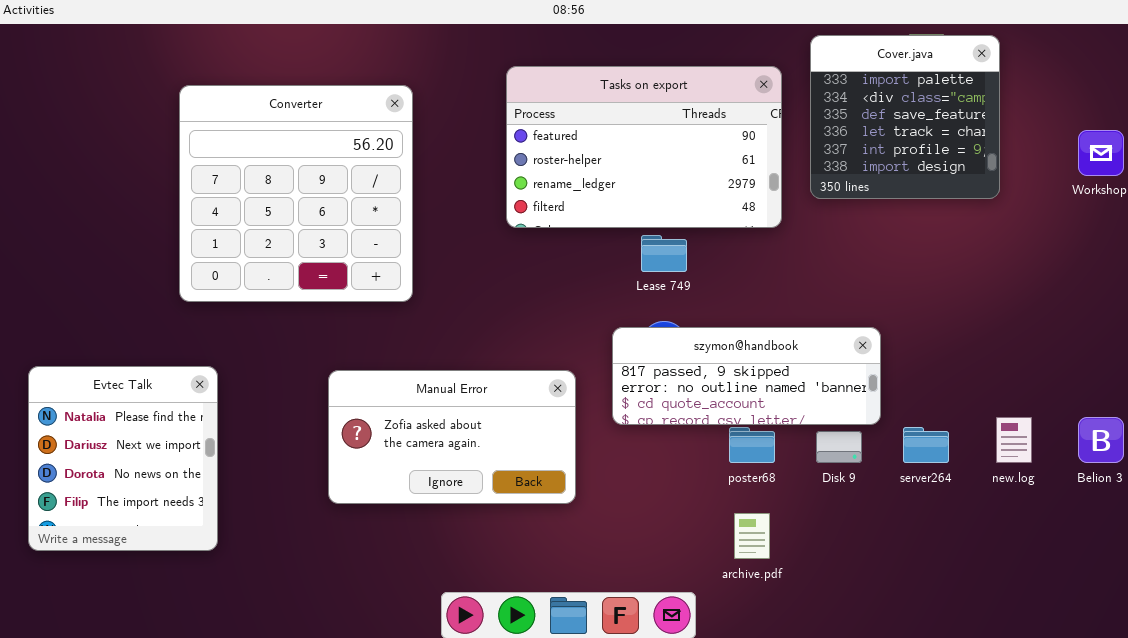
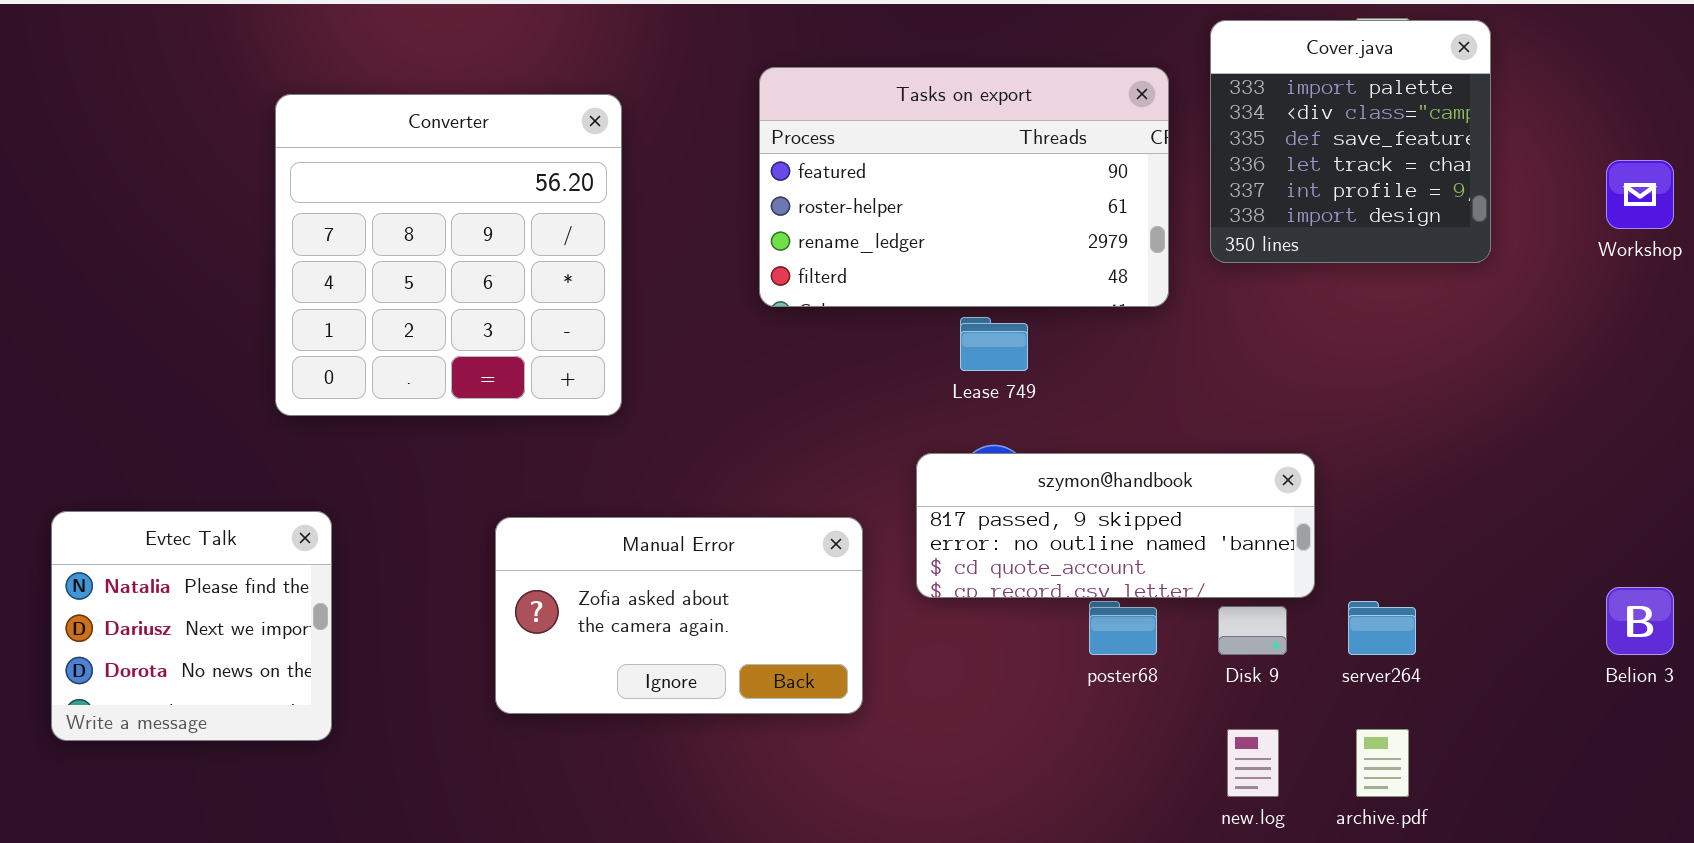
Evtec Talk: [28,366,218,551] -> [51,511,332,741], resized
new.log: [996,417,1032,463] -> [1227,729,1279,797], moved
archive.pdf: [734,513,770,559] -> [1356,729,1409,797], moved

